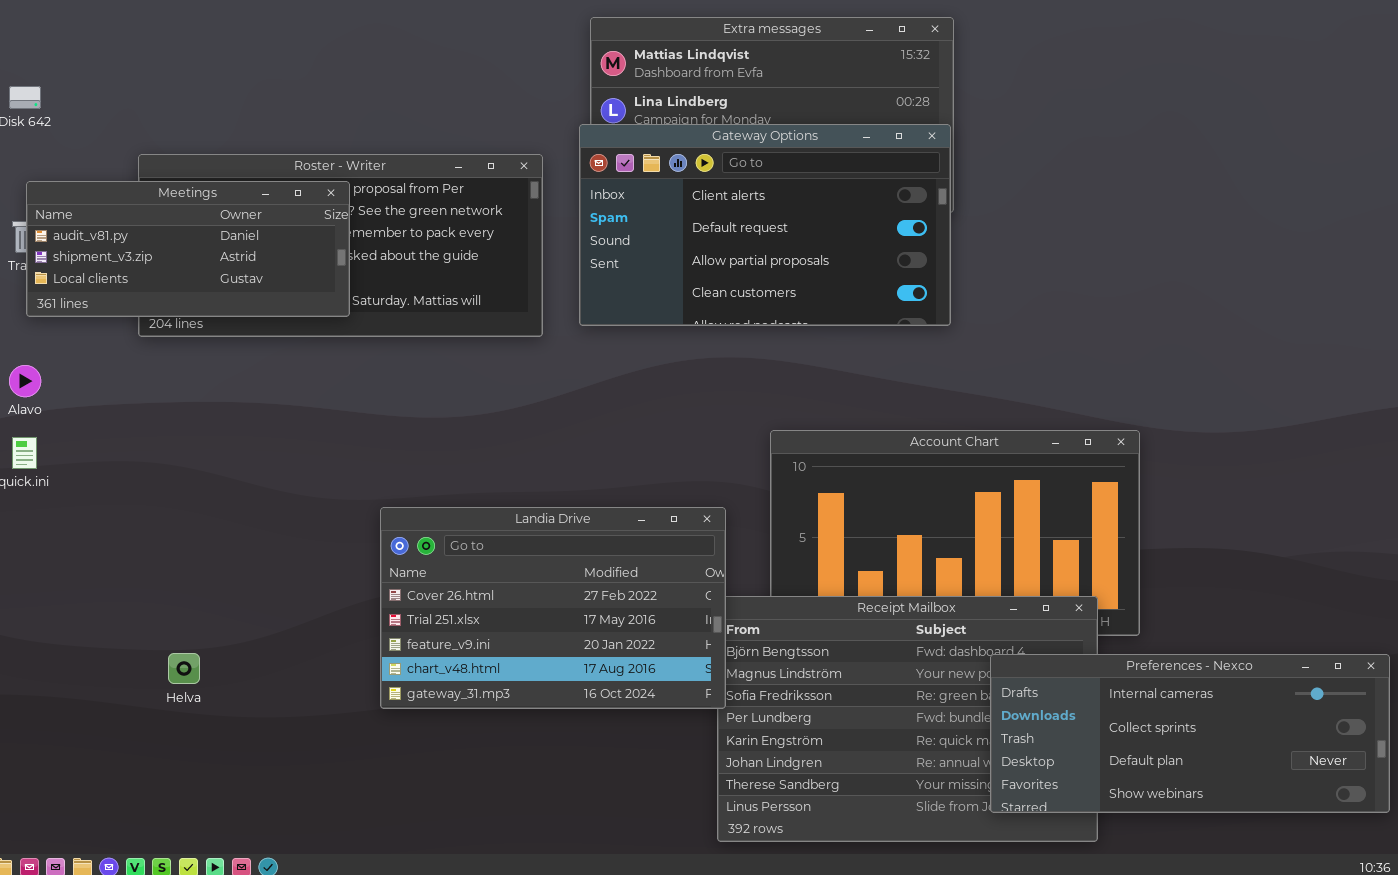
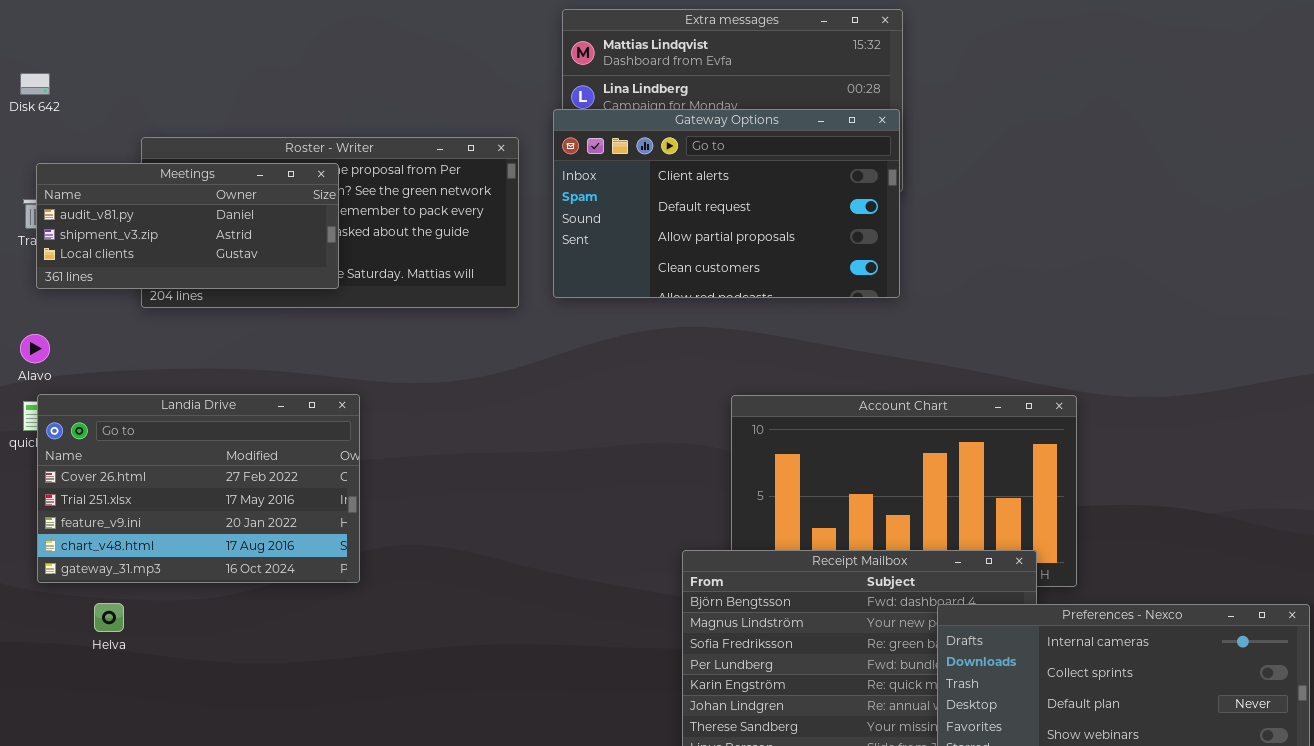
Landia Drive: [380,507,726,709] -> [37,394,360,583], moved
Helva: [168,653,200,684] -> [94,603,124,632], moved

